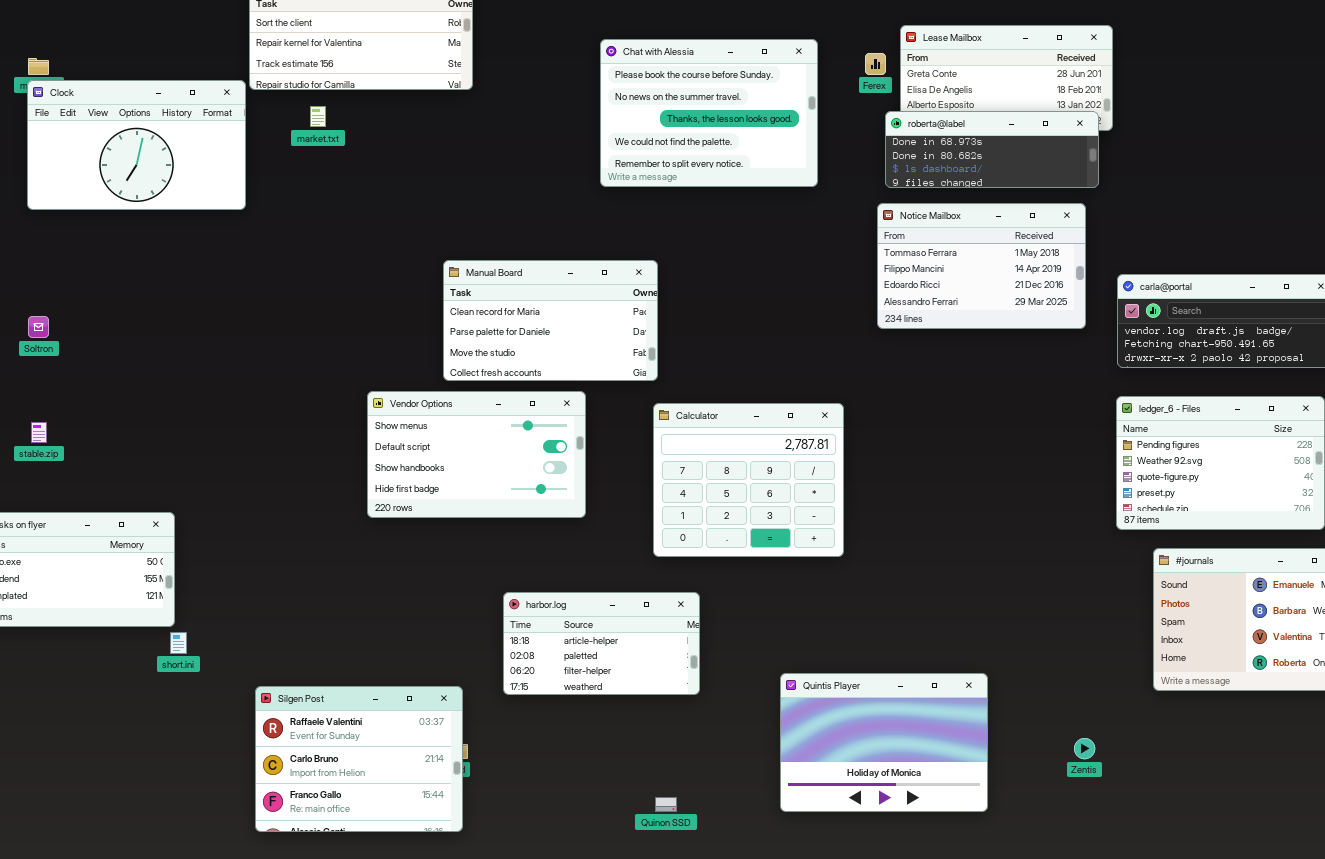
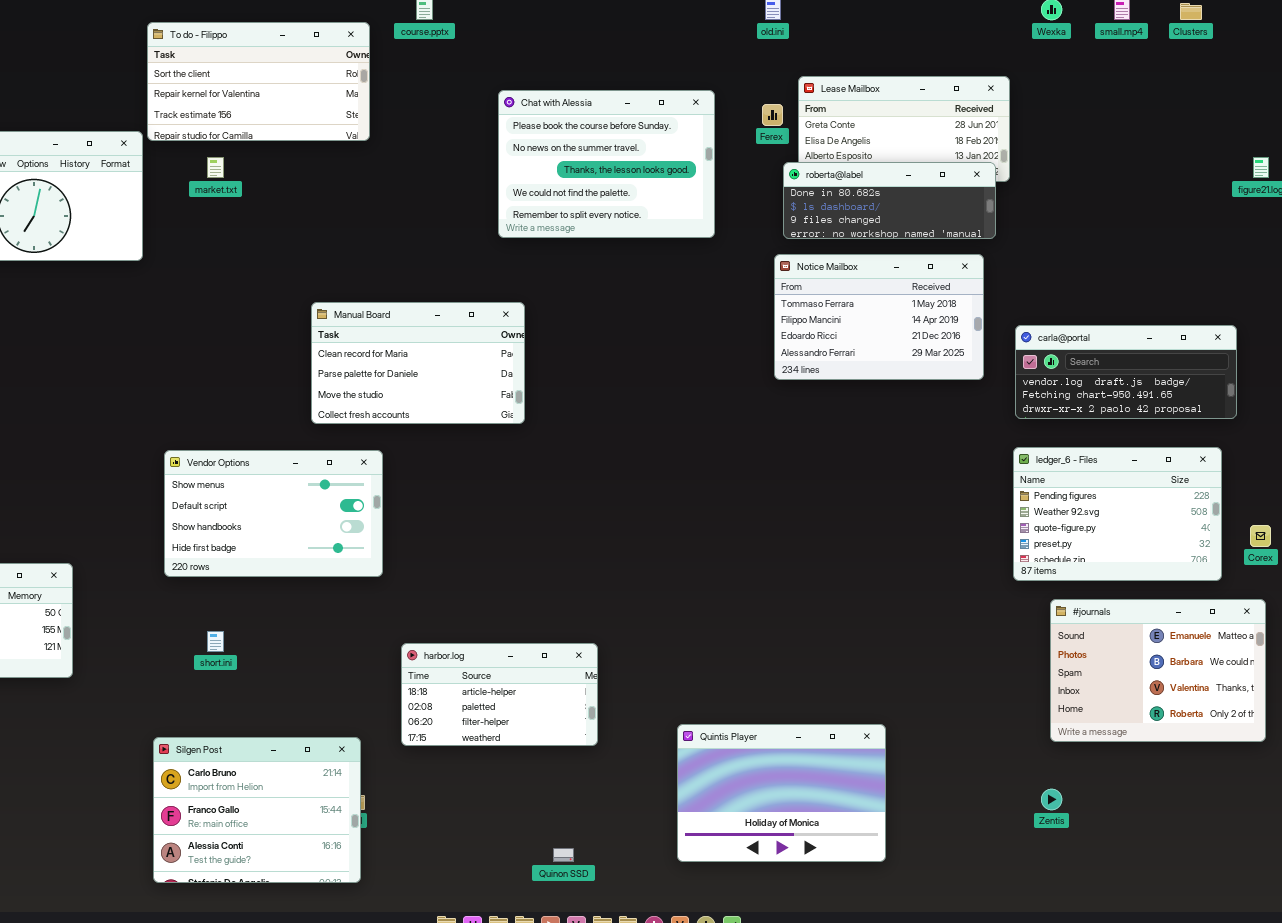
roberta@label: [885,111,1099,188] -> [783,162,996,239], scrolled down 1 row
Manual Board: [443,260,658,381] -> [311,302,525,424], moved
Vendor Options: [367,391,586,518] -> [164,450,383,577], moved
Calculator: [653,403,844,557] -> none, closed
short.ini: [170,632,187,654] -> [207,631,224,652], moved
Silgen Post: [255,686,463,832] -> [153,737,361,883], scrolled down 1 row
Zentis: [1074,738,1095,759] -> [1041,789,1062,810], moved

